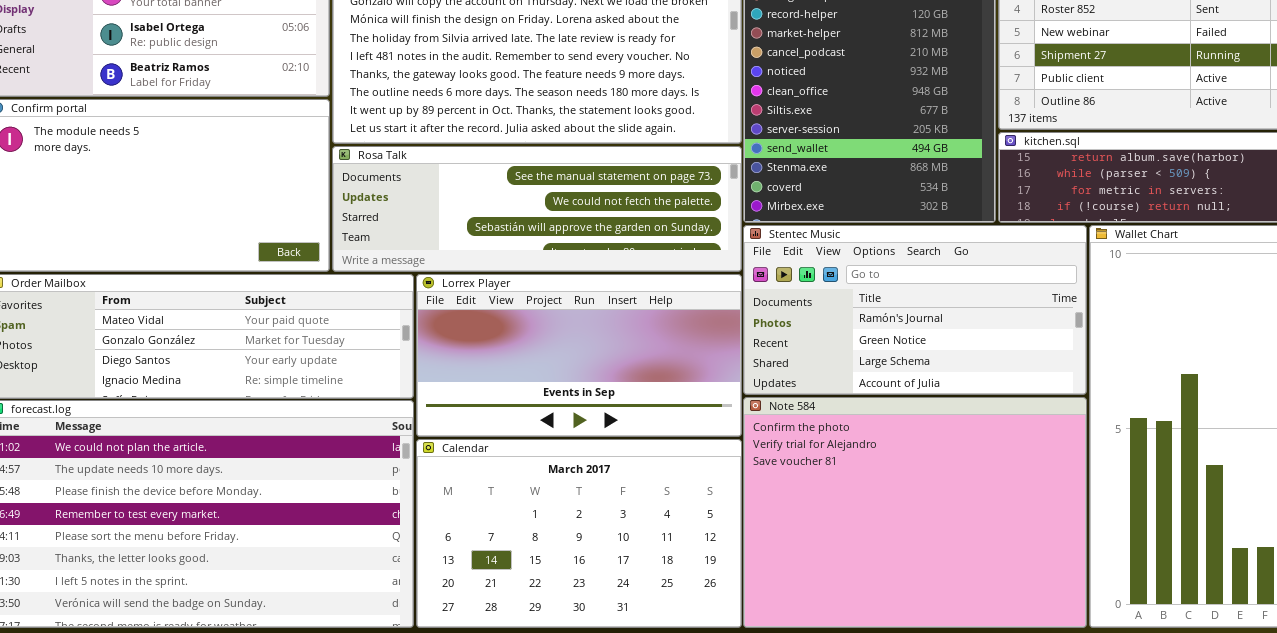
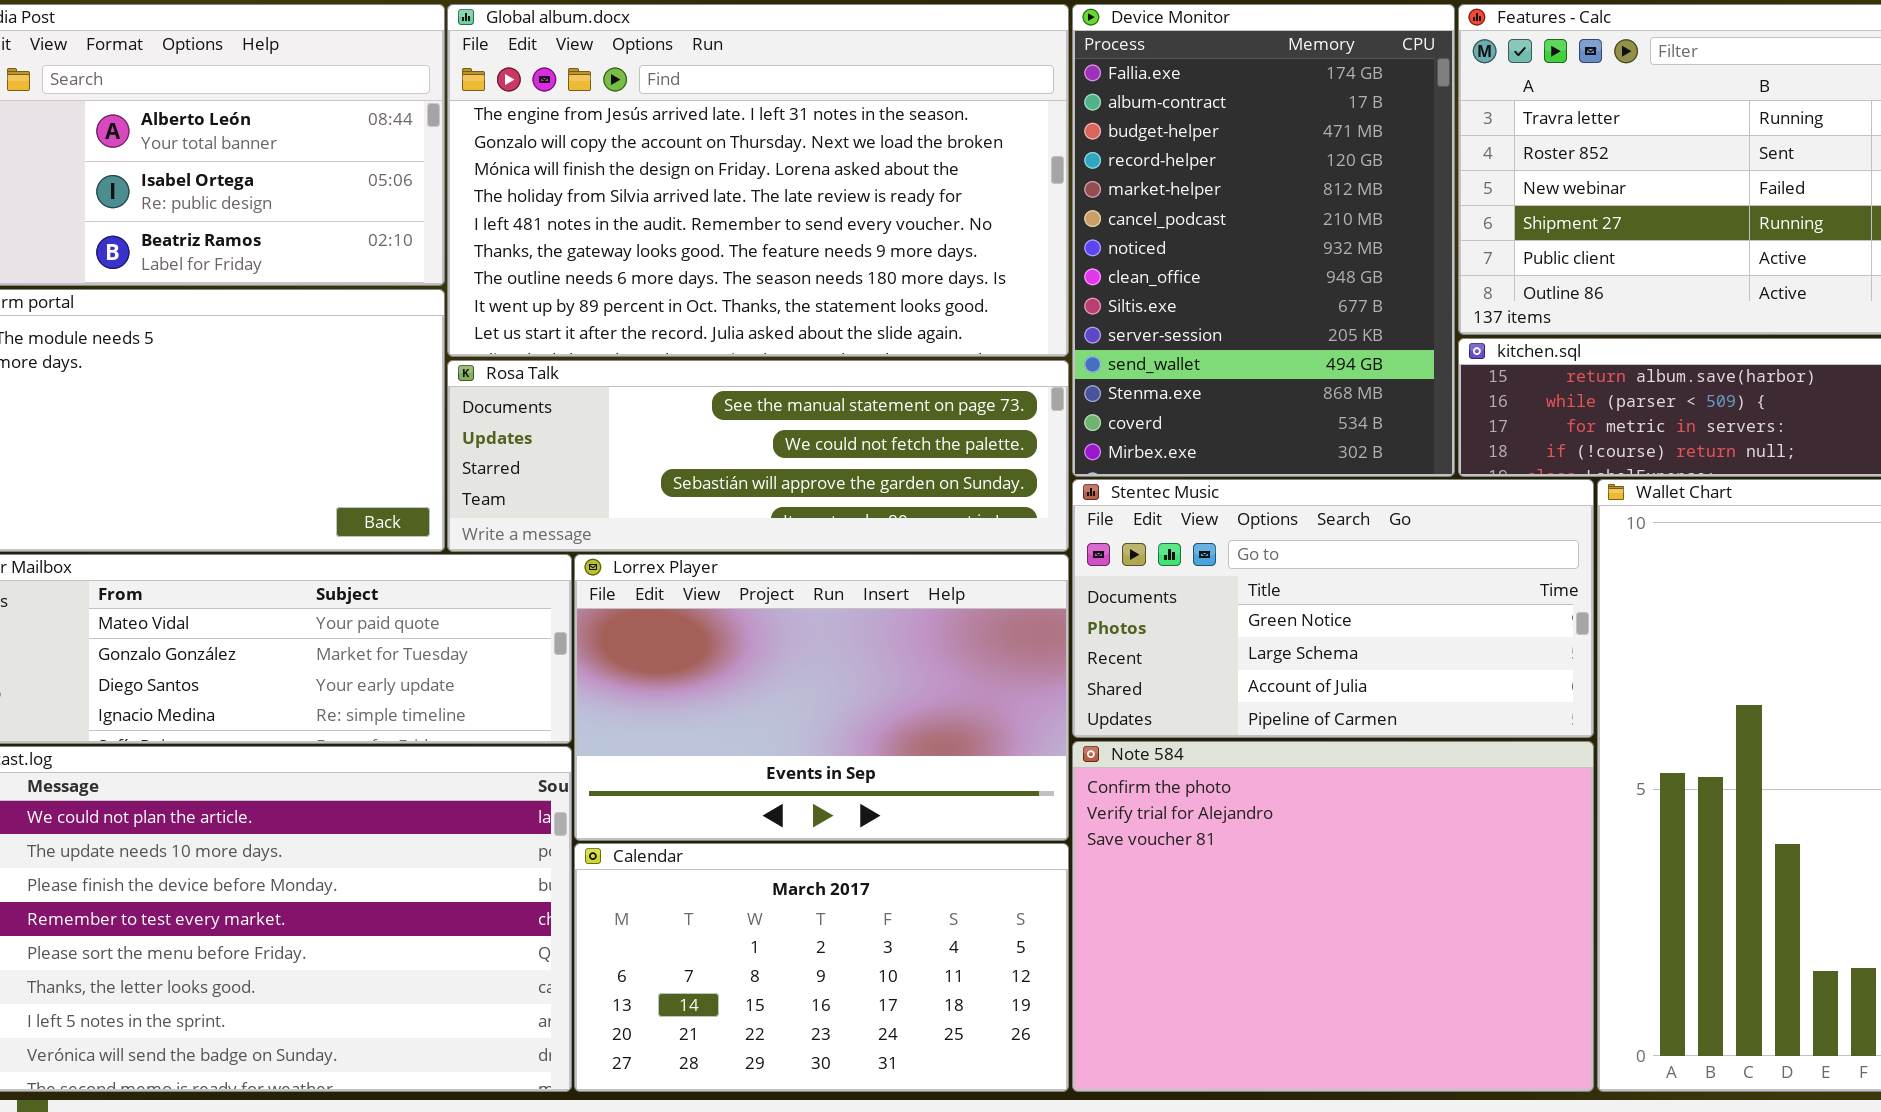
Stentec Music: [743,225,1087,395] -> [1072,479,1594,738], scrolled down 1 row
Lorrex Player: [416,274,742,437] -> [574,554,1069,841], resized
Calendar: [416,439,742,628] -> [574,843,1069,1092], resized

